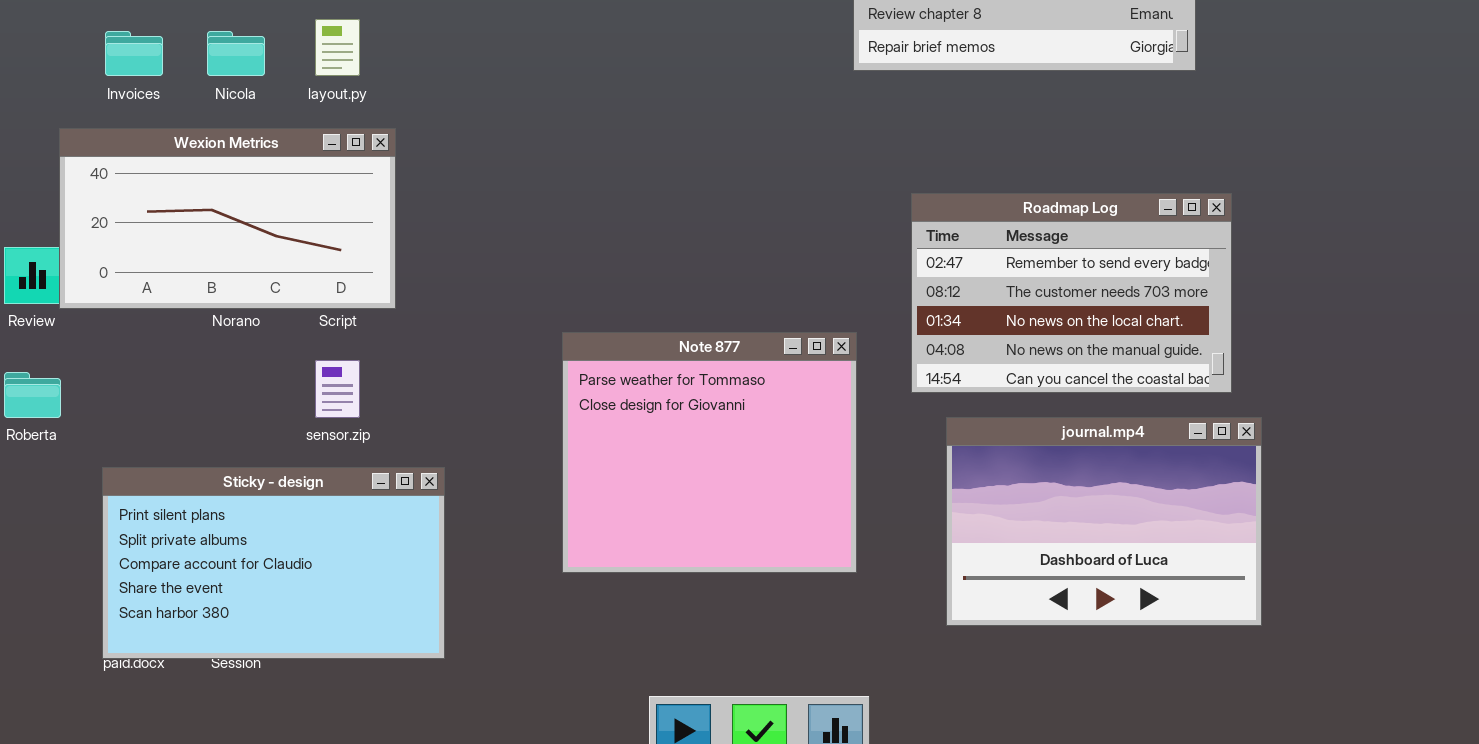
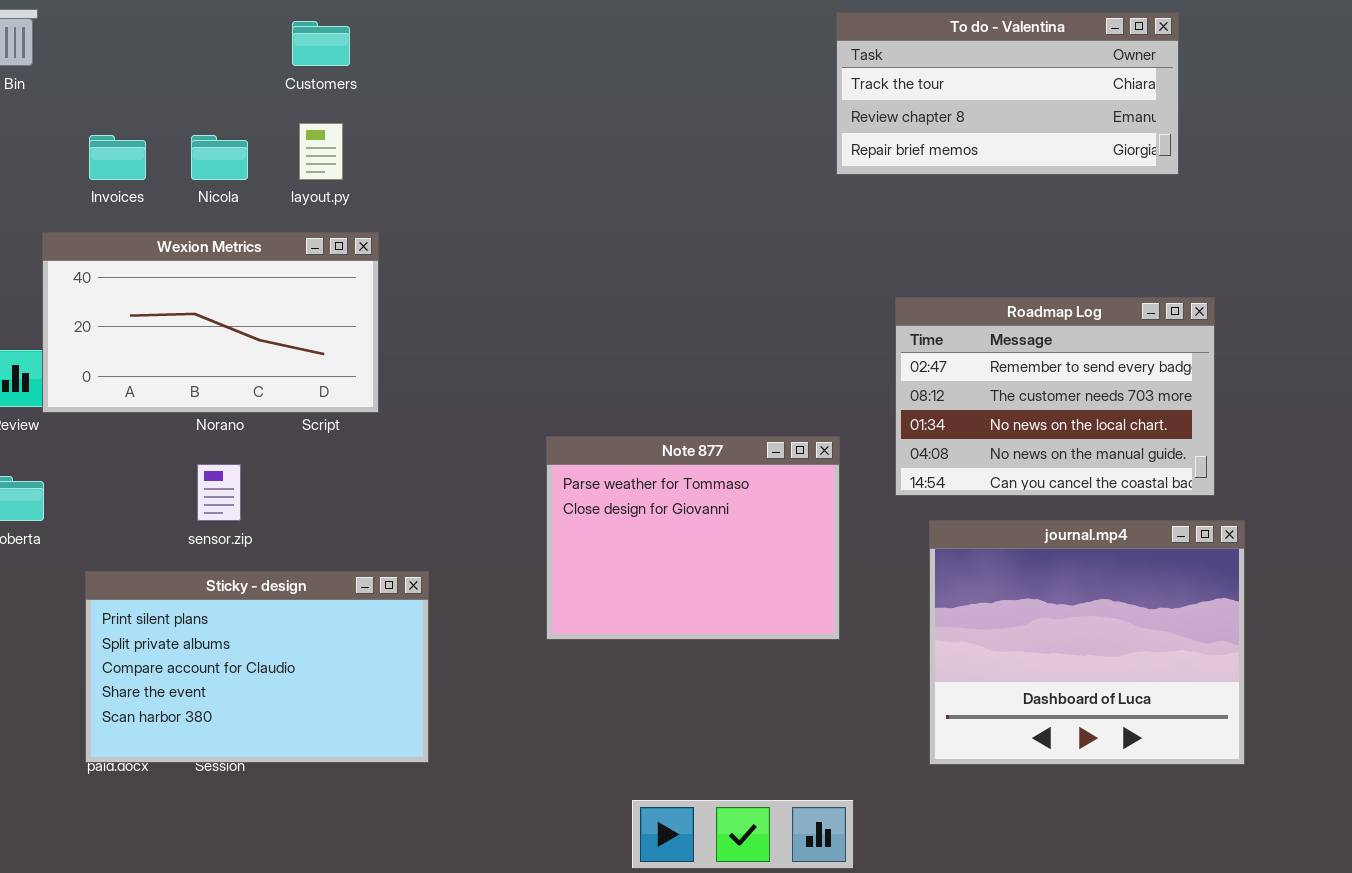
Note 877: [562,332,857,573] -> [546,436,840,640], resized
sensor.zip: [315,360,360,418] -> [197,464,241,521], moved
journal.mp4: [946,417,1262,626] -> [929,520,1245,765], resized

